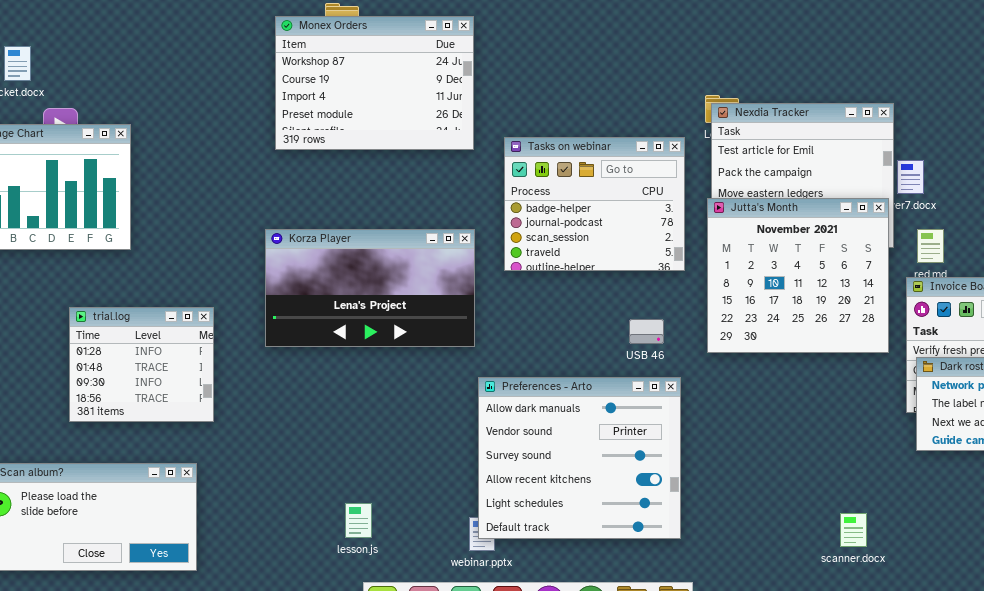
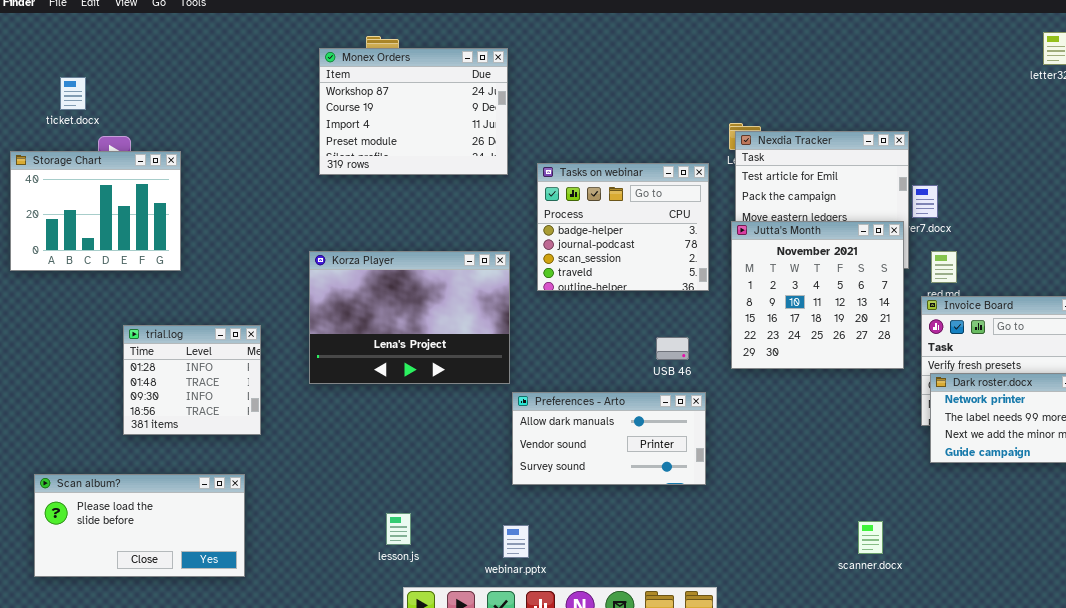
Korza Player: [265,229,475,347] -> [309,251,510,384], resized
Preferences - Arto: [478,377,681,539] -> [512,392,706,485], resized

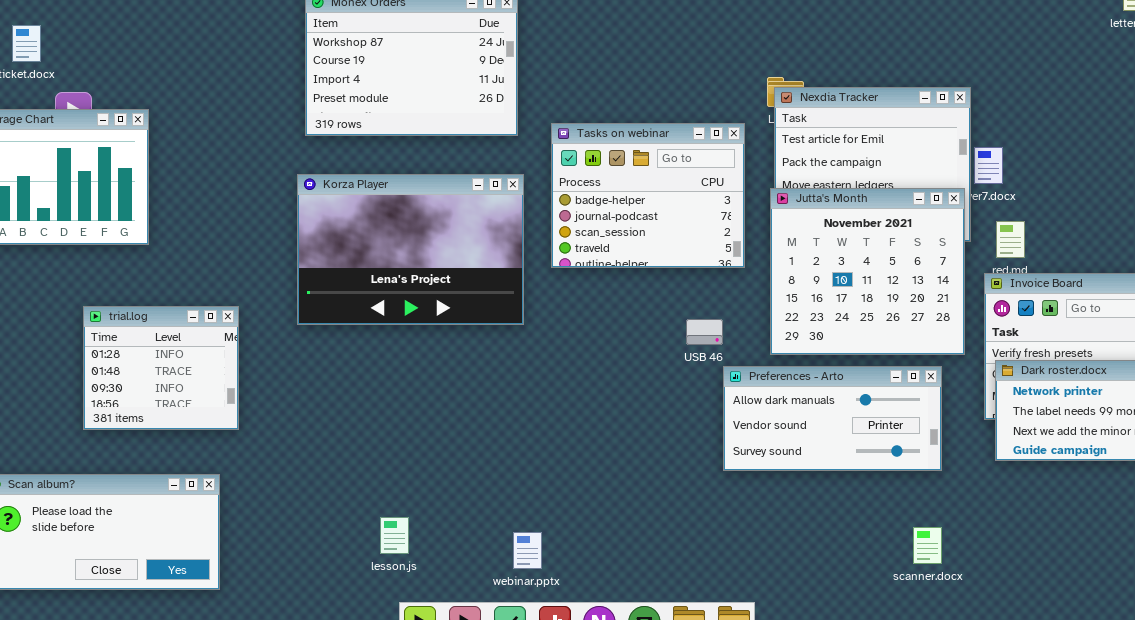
Korza Player: [309,251,510,384] -> [297,174,524,325], moved
Preferences - Arto: [512,392,706,485] -> [723,366,942,471], moved

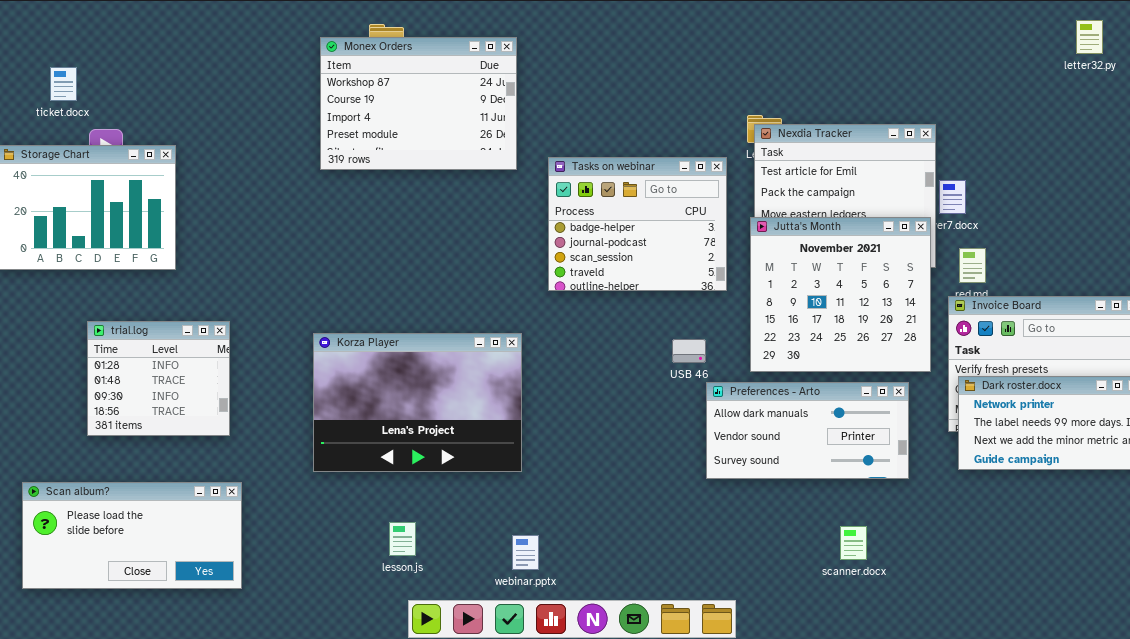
Korza Player: [297,174,524,325] -> [313,333,522,472], moved
trial.log: [83,306,239,430] -> [87,321,230,436], moved
scanner.docx: [913,527,942,564] -> [840,526,867,560], moved

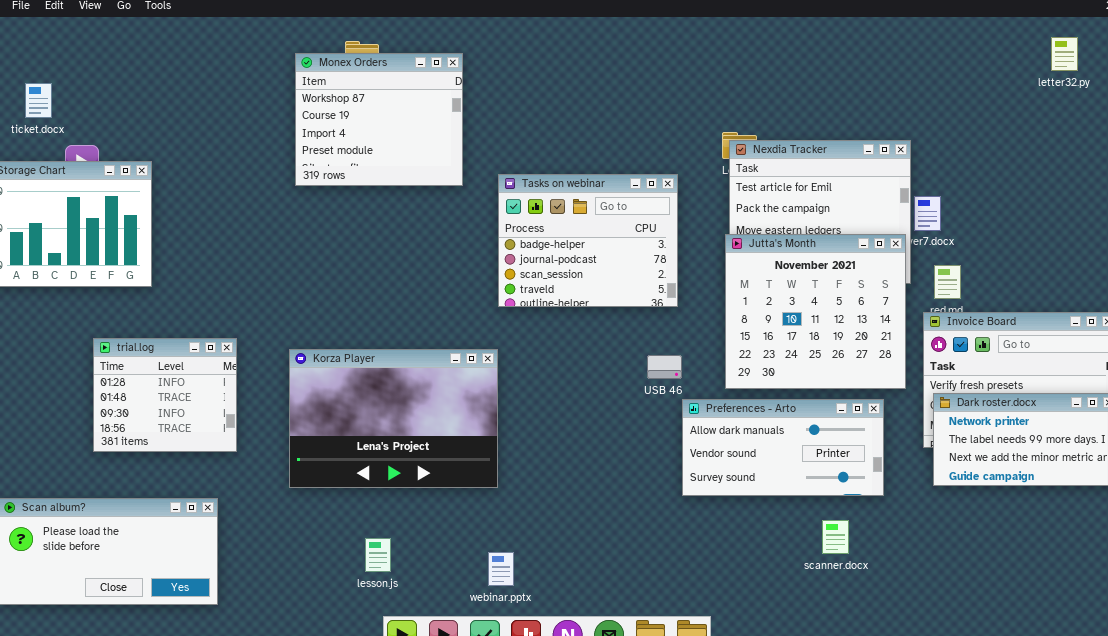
Monex Orders: [320,37,517,170] -> [295,53,463,186], resized
Tasks on webinar: [548,157,727,291] -> [498,174,678,307], moved
trial.log: [87,321,230,436] -> [93,338,237,452], moved
scanner.docx: [840,526,867,560] -> [822,520,849,554], moved

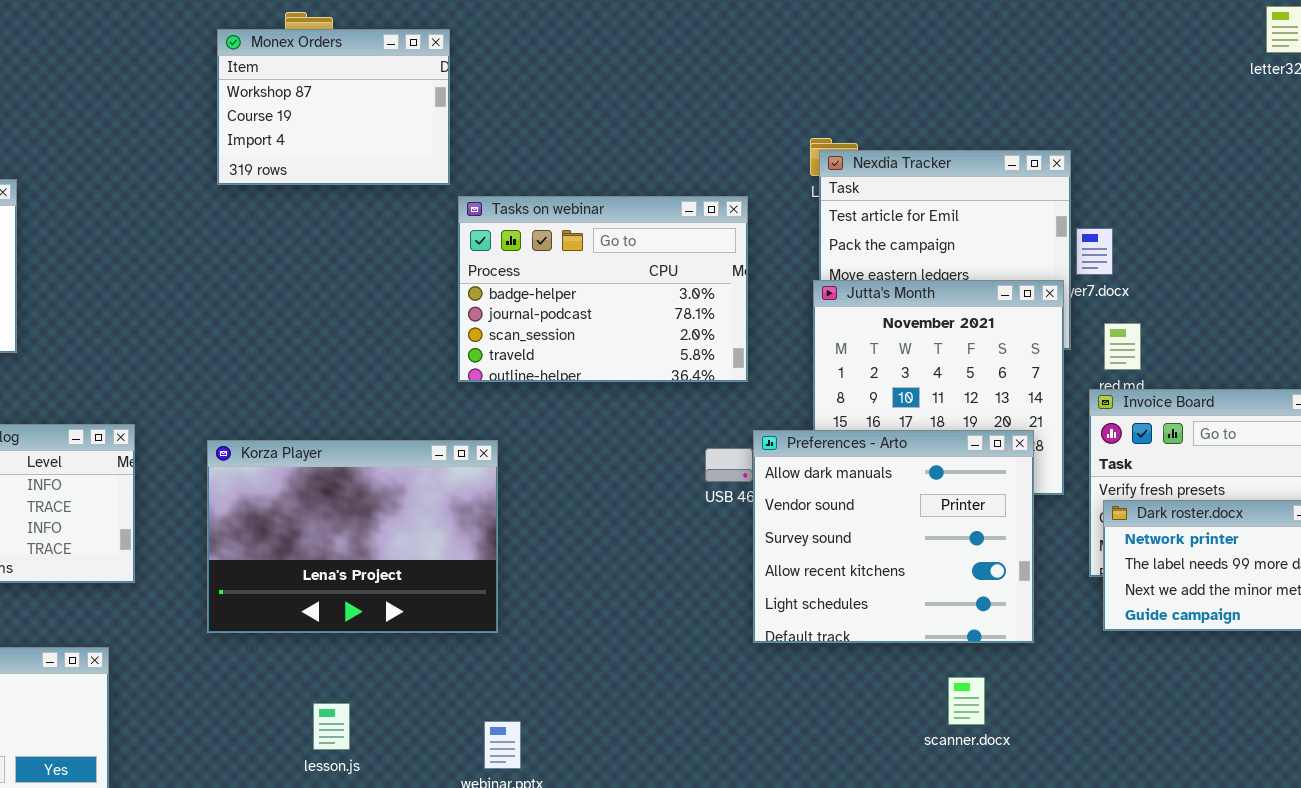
Monex Orders: [295,53,463,186] -> [217,29,450,185], resized
Tasks on webinar: [498,174,678,307] -> [458,196,748,382], resized
Preferences - Arto: [682,399,884,496] -> [753,430,1034,643], resized

